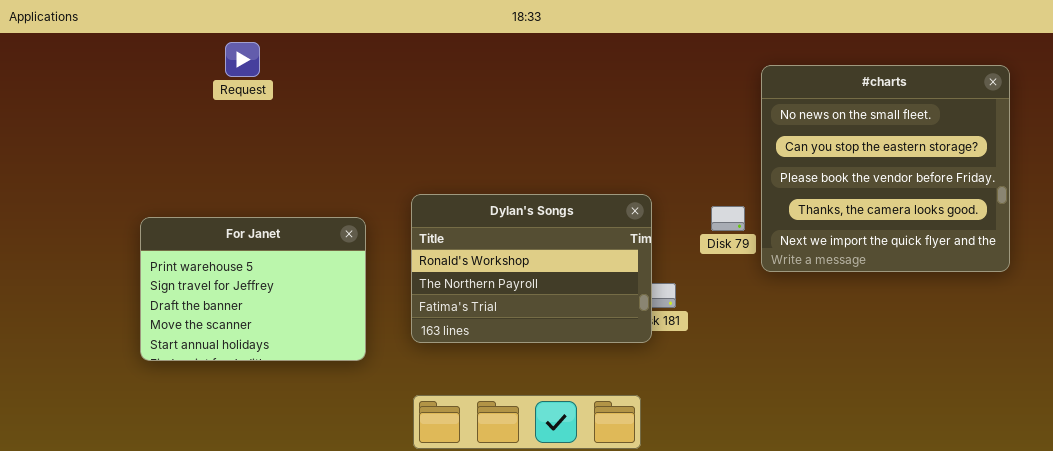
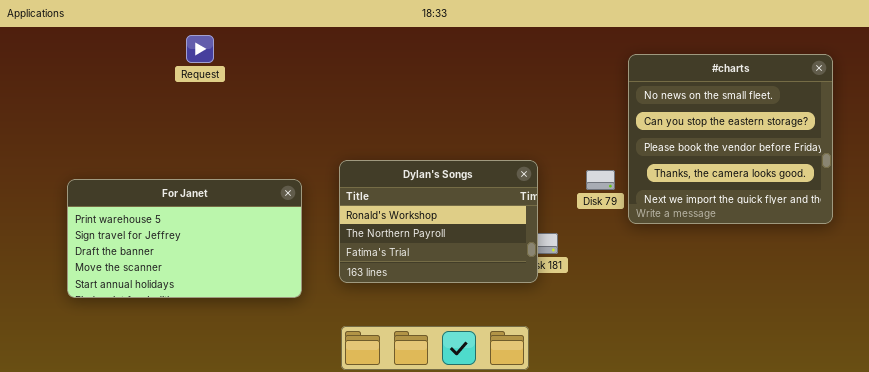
For Janet: [140,217,366,361] -> [67,179,302,298], resized

